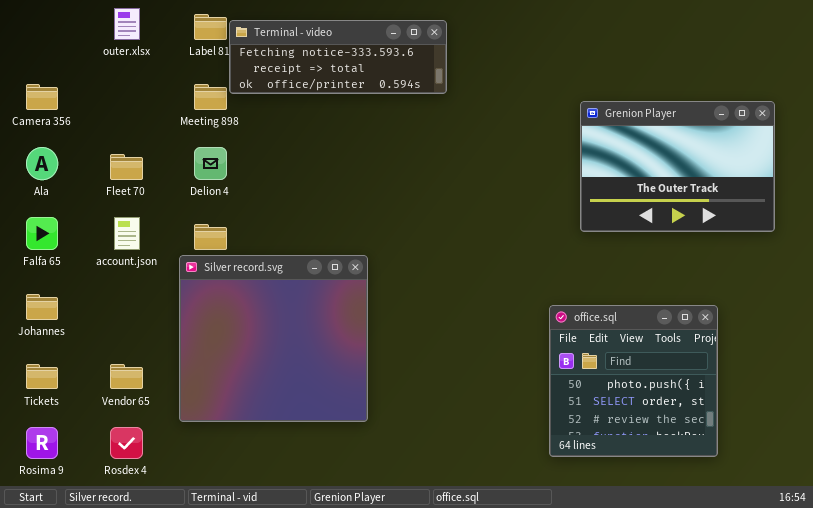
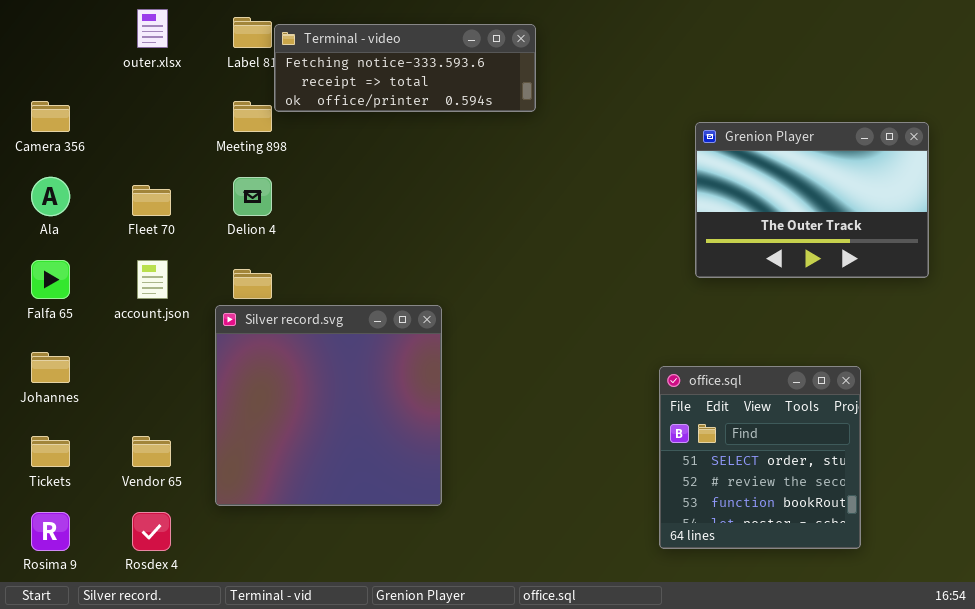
office.sql: [549,305,718,457] -> [659,366,861,549], scrolled down 1 row

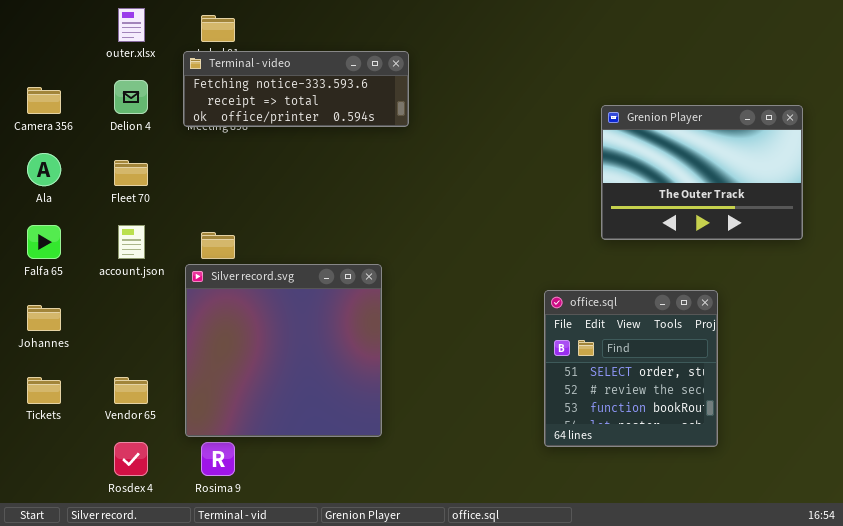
Terminal - video: [274,24,536,112] -> [183,51,409,127], moved
Delion 4: [233,177,272,216] -> [114,80,148,114], moved
office.sql: [659,366,861,549] -> [544,290,718,447], moved
Rosima 9: [31,512,70,551] -> [201,442,235,476], moved

